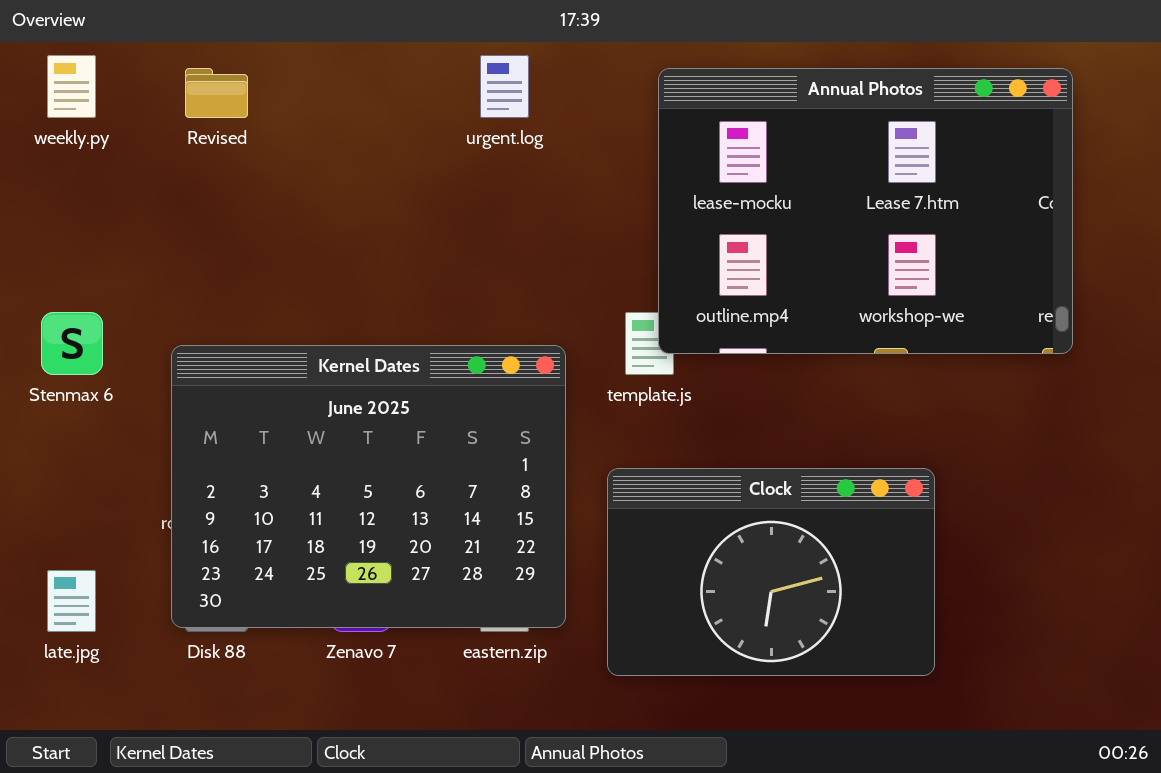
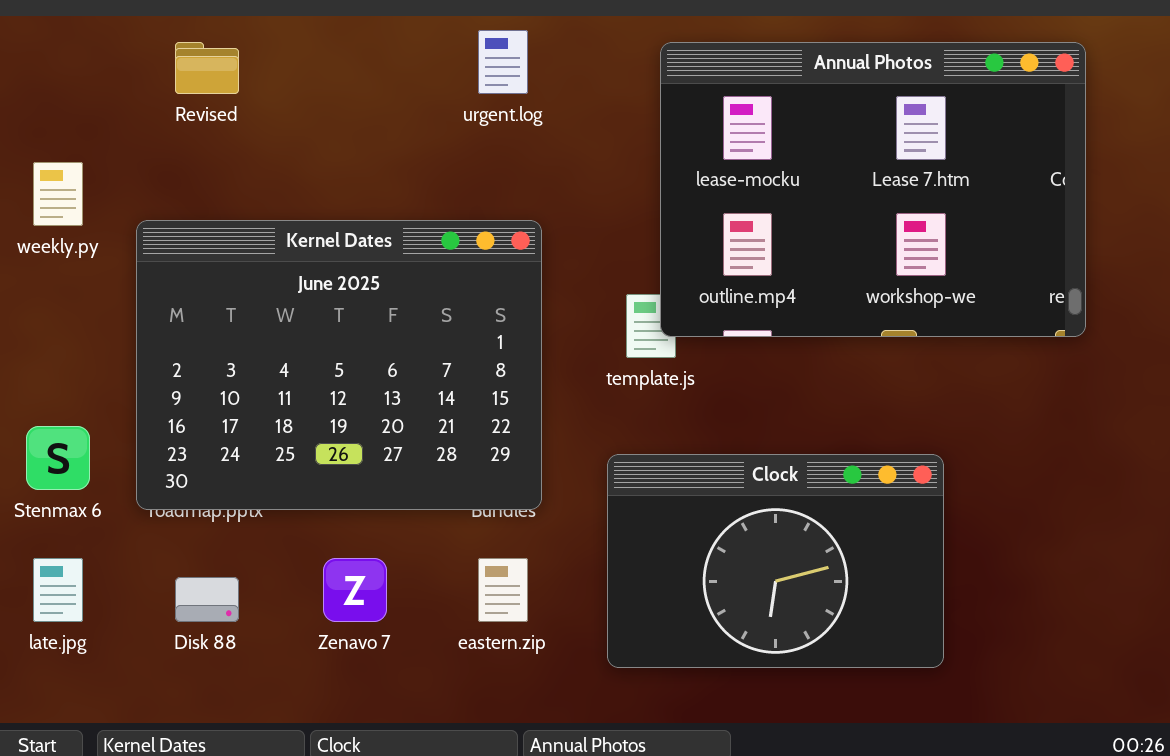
weekly.py: [47,55,96,118] -> [33,162,83,226], moved
Stenmax 6: [41,312,103,375] -> [26,426,90,490], moved
Kernel Dates: [171,345,566,628] -> [136,220,542,510], moved

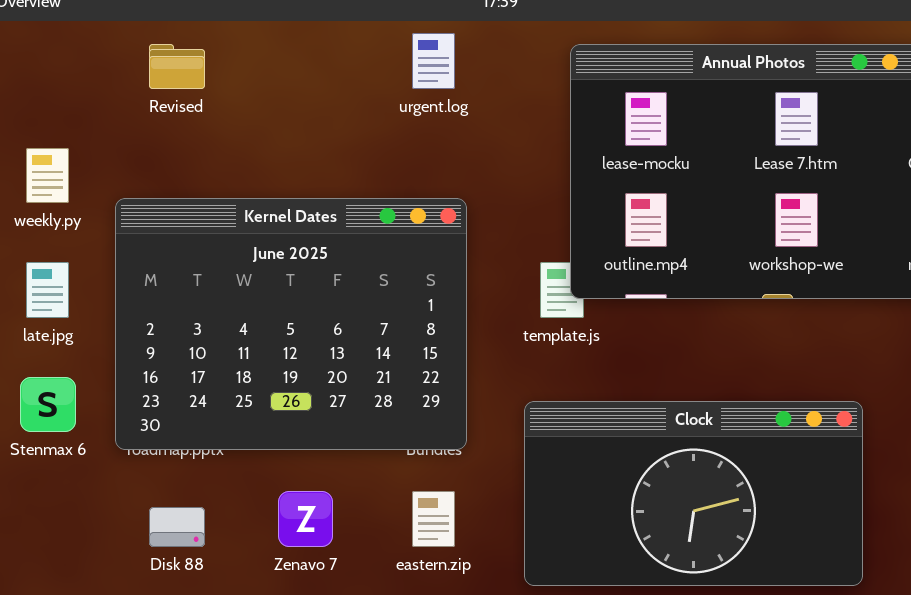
Clock: [607,454,944,668] -> [524,401,863,586], resized
late.jpg: [33,558,83,622] -> [26,262,69,318], moved

